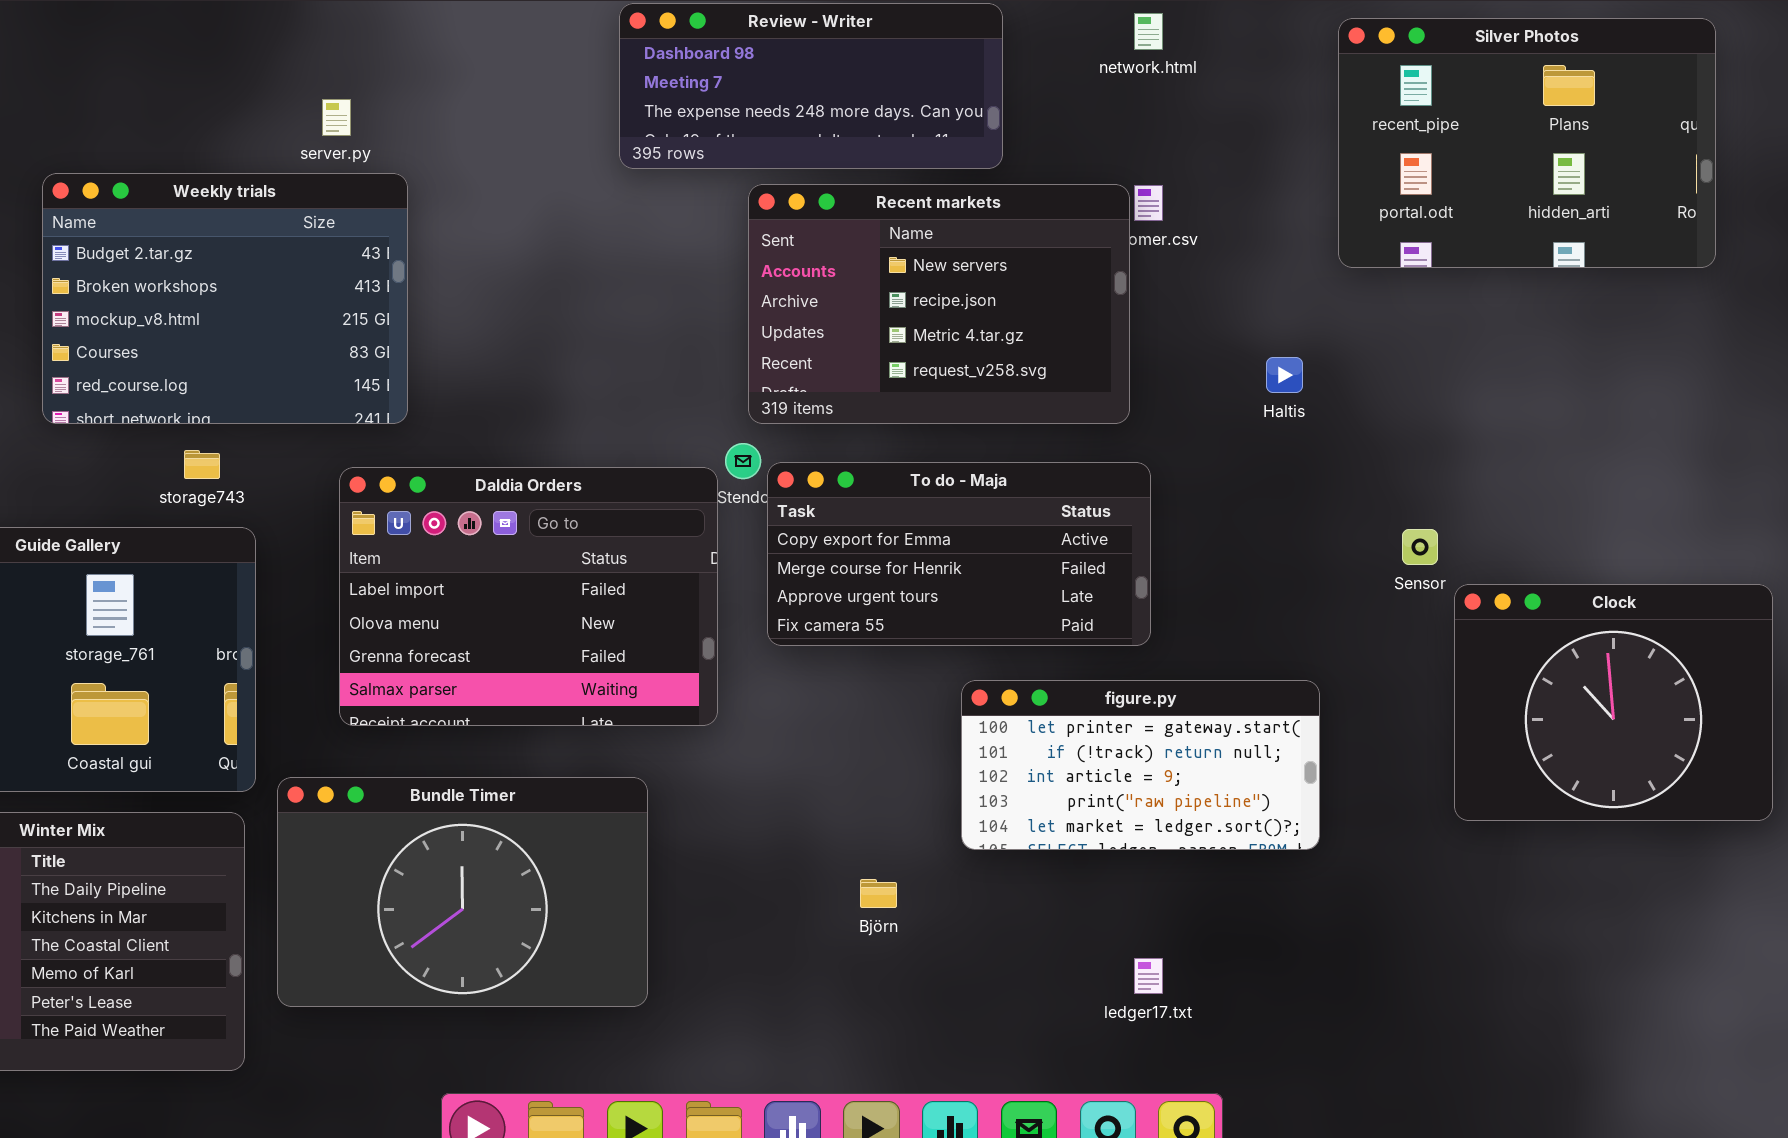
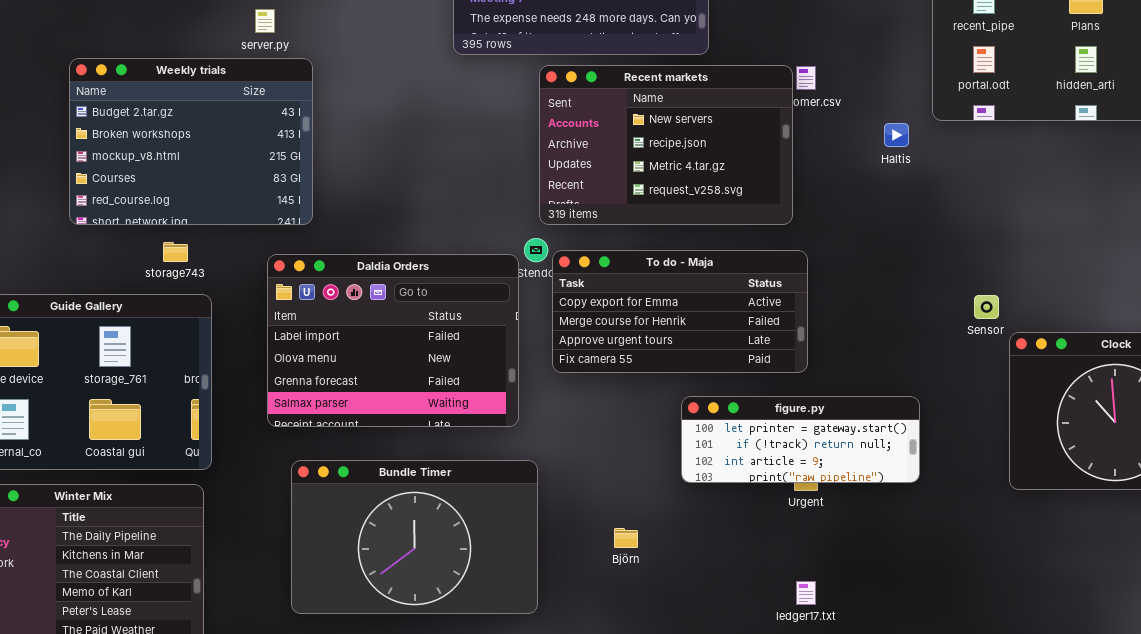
Haltis: [1266,357,1303,393] -> [884,123,909,147], moved
figure.py: [961,680,1320,850] -> [681,396,920,483], resized
Bundle Timer: [277,777,648,1007] -> [291,460,538,614], moved

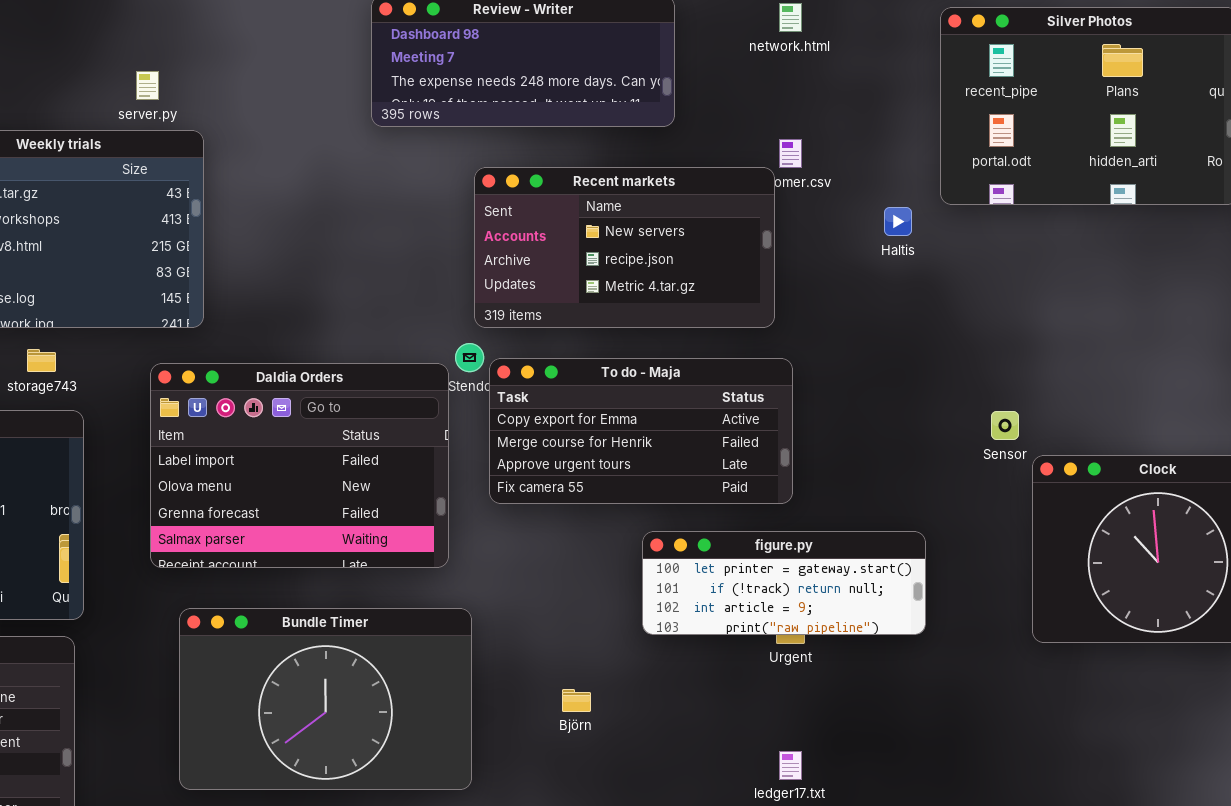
Recent markets: [539,65,793,225] -> [474,167,775,328], resized

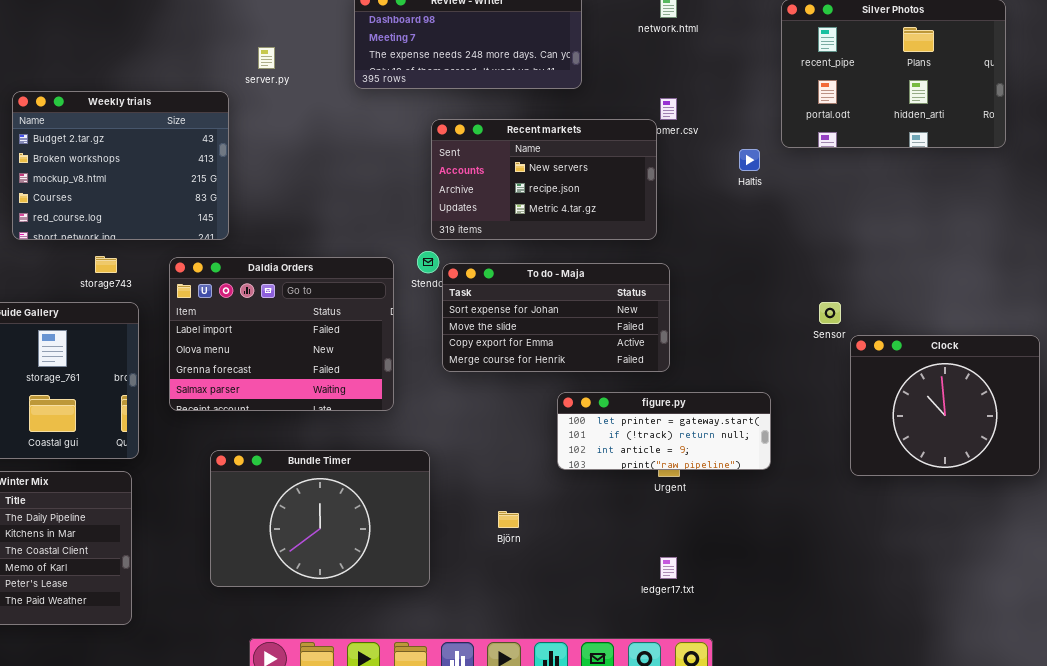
server.py: [136,71,159,100] -> [258,47,275,69], moved
To do - Maja: [489,358,793,504] -> [442,263,670,372], scrolled up 2 rows
Daldia Orders: [150,363,449,568] -> [169,257,394,411], moved

